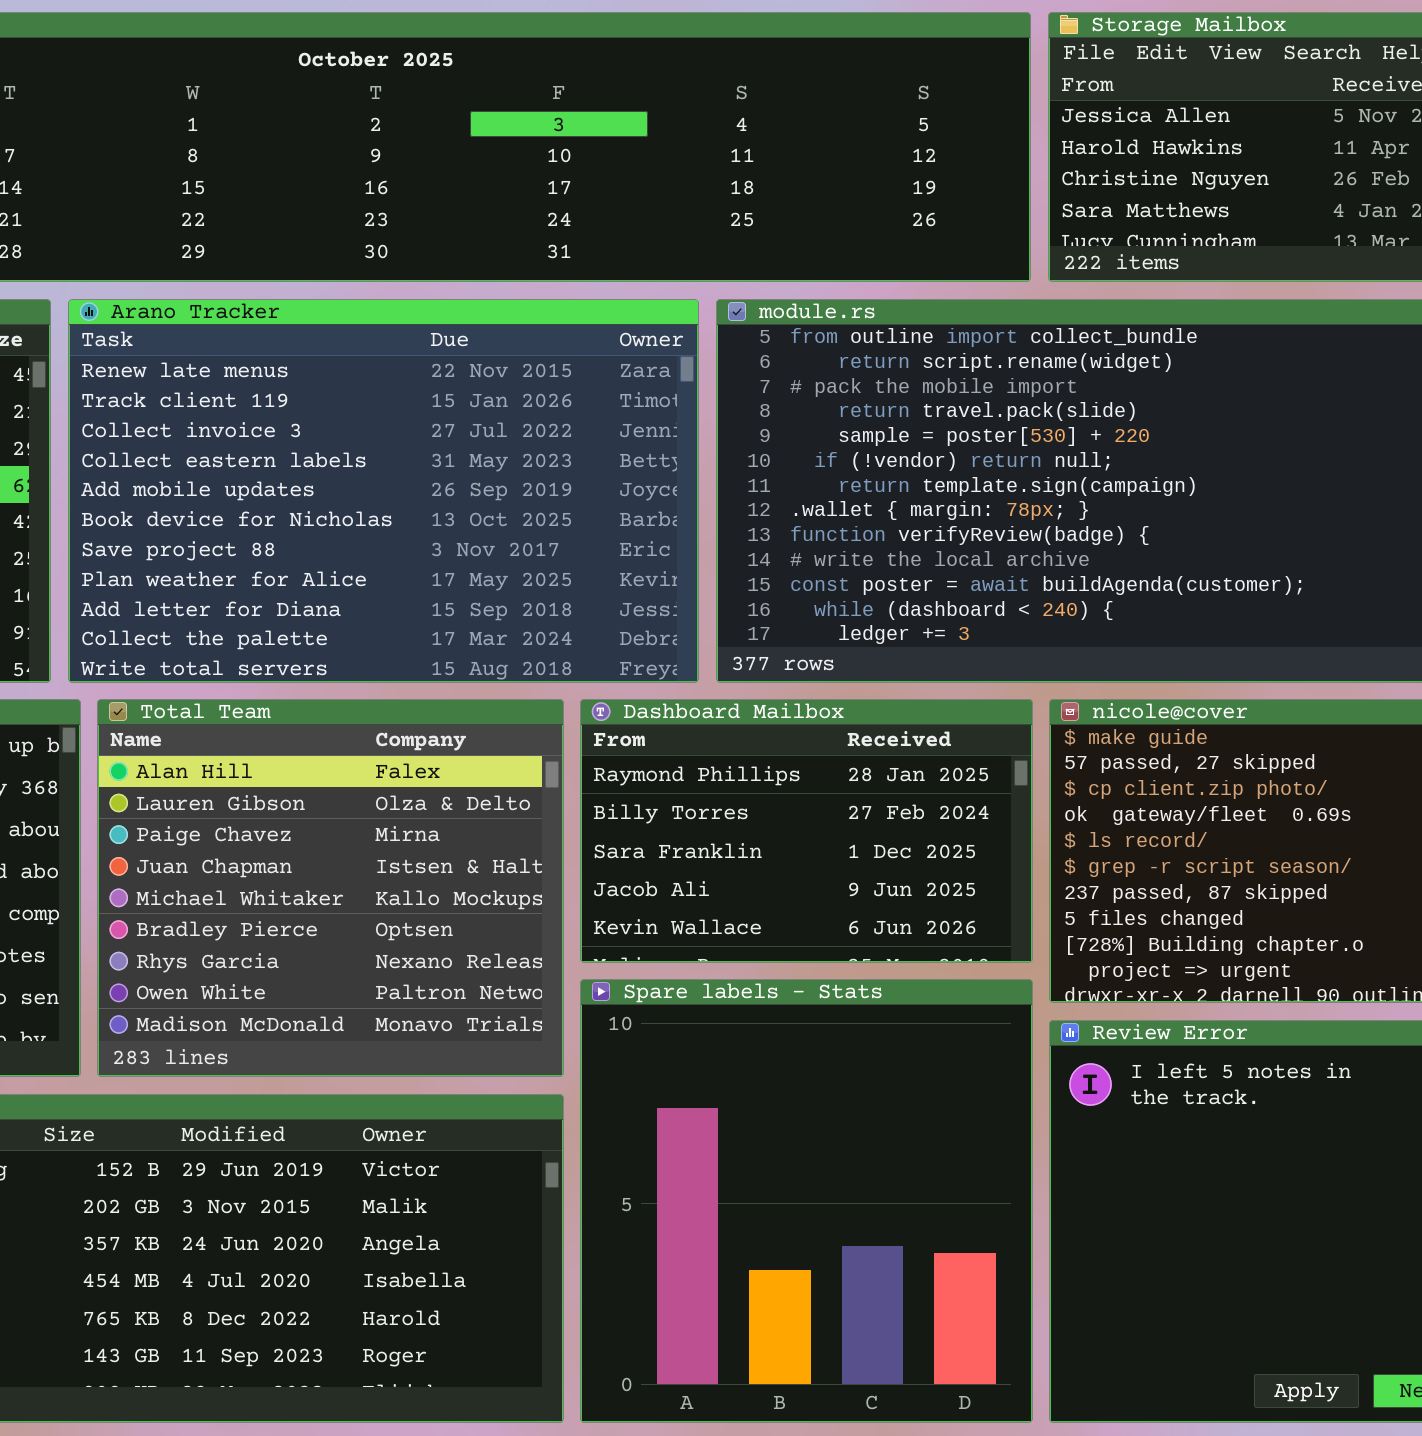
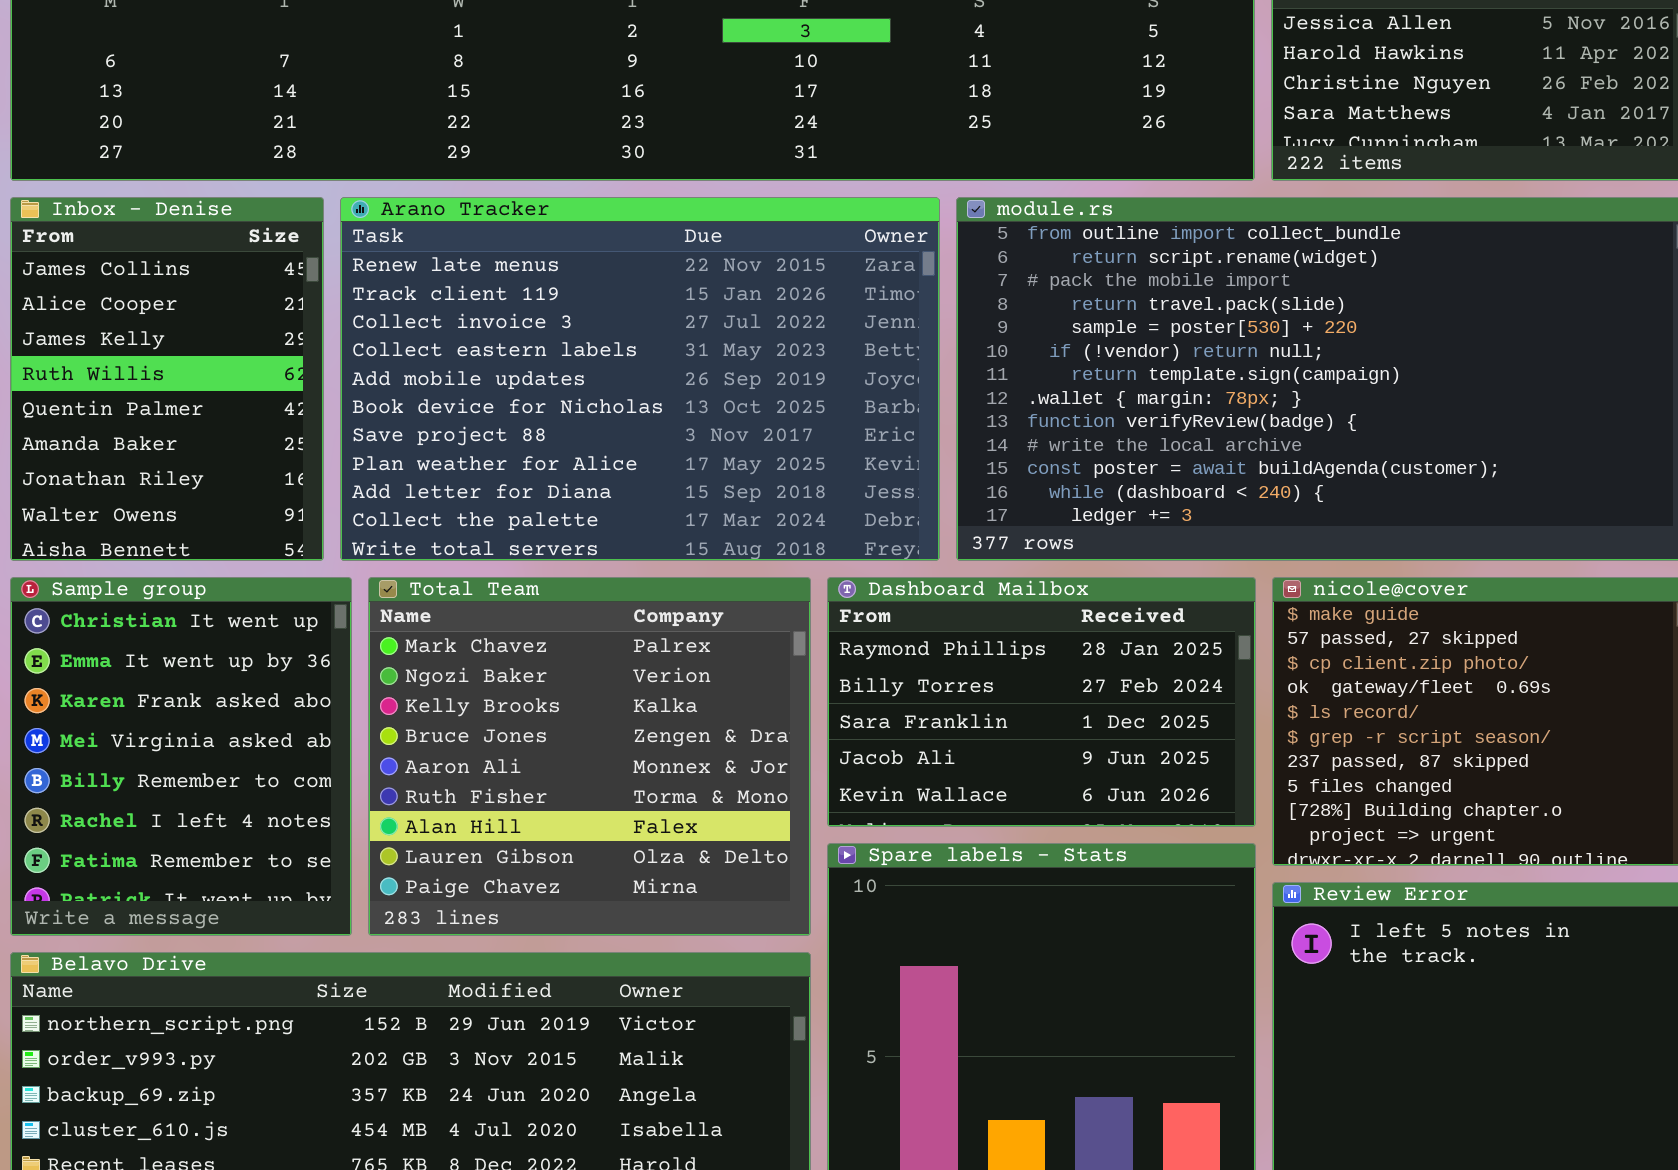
Total Team: [97,699,564,1077] -> [368,577,811,936], scrolled up 6 rows

